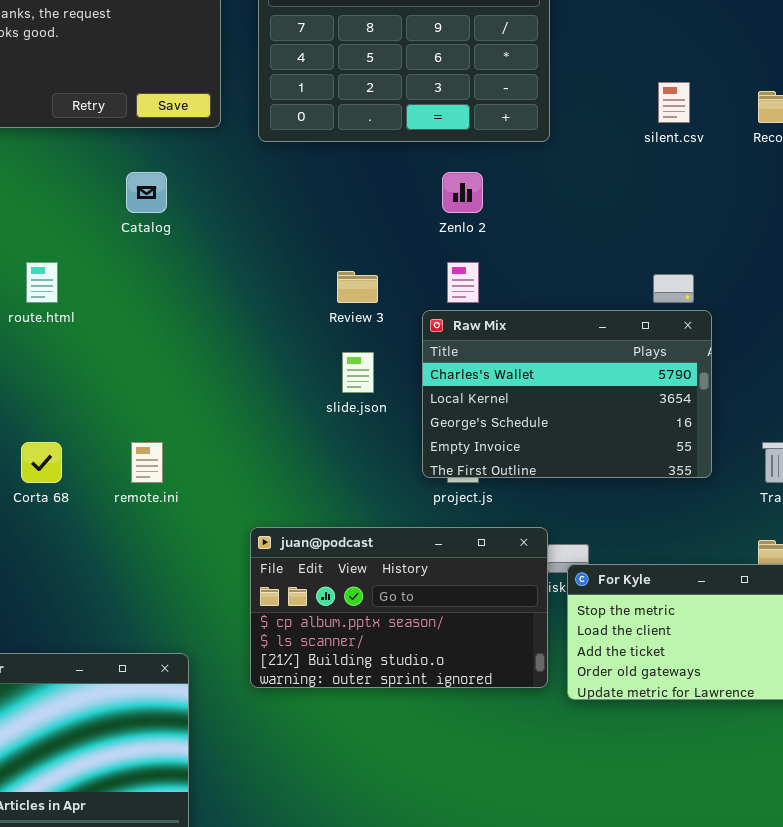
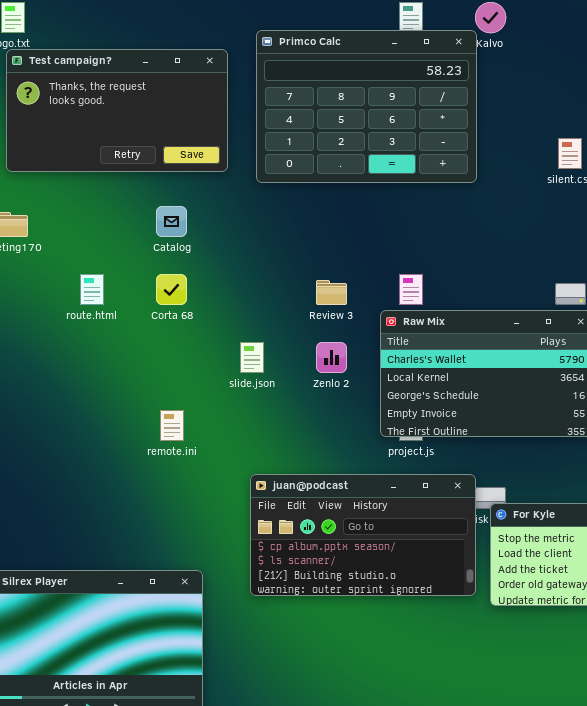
Zenlo 2: [442,172,483,213] -> [316,342,347,373], moved
slide.json: [342,352,374,393] -> [240,342,264,373], moved
Corta 68: [21,442,62,483] -> [156,274,187,305], moved

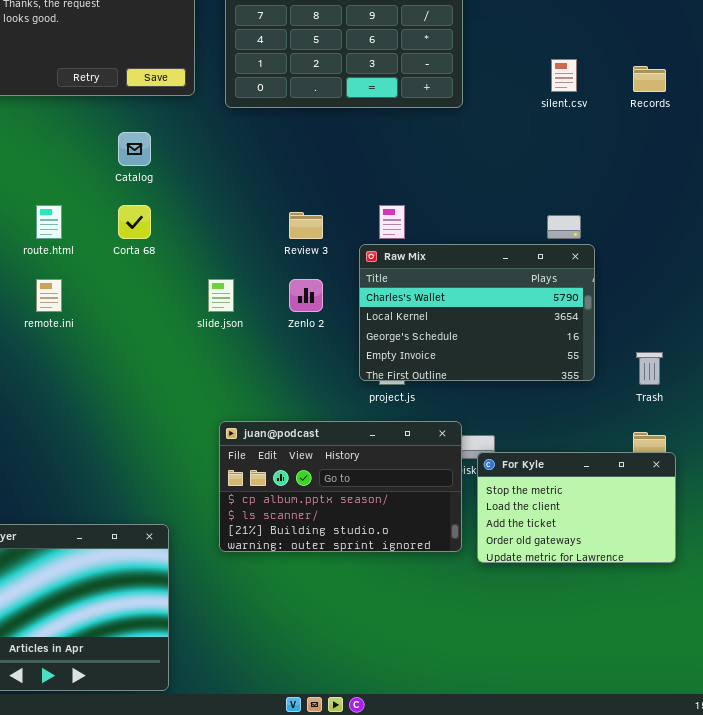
remote.ini: [160,410,184,441] -> [36,279,62,312], moved

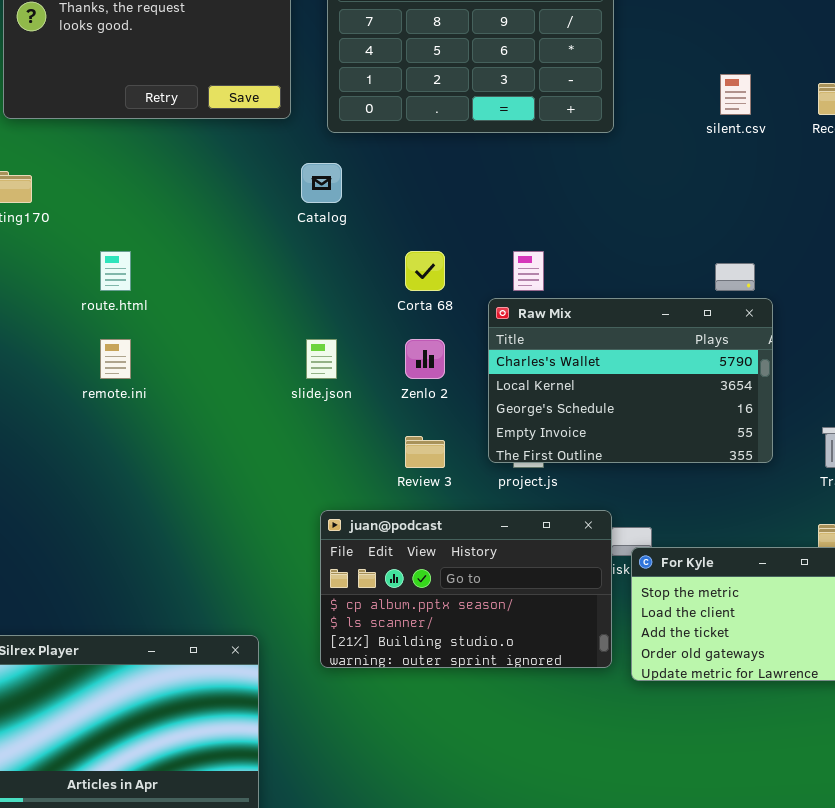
Catalog: [118,132,151,166] -> [301,163,342,203], moved
Corta 68: [118,205,151,239] -> [405,251,445,291], moved
Review 3: [289,212,323,239] -> [405,436,445,468], moved

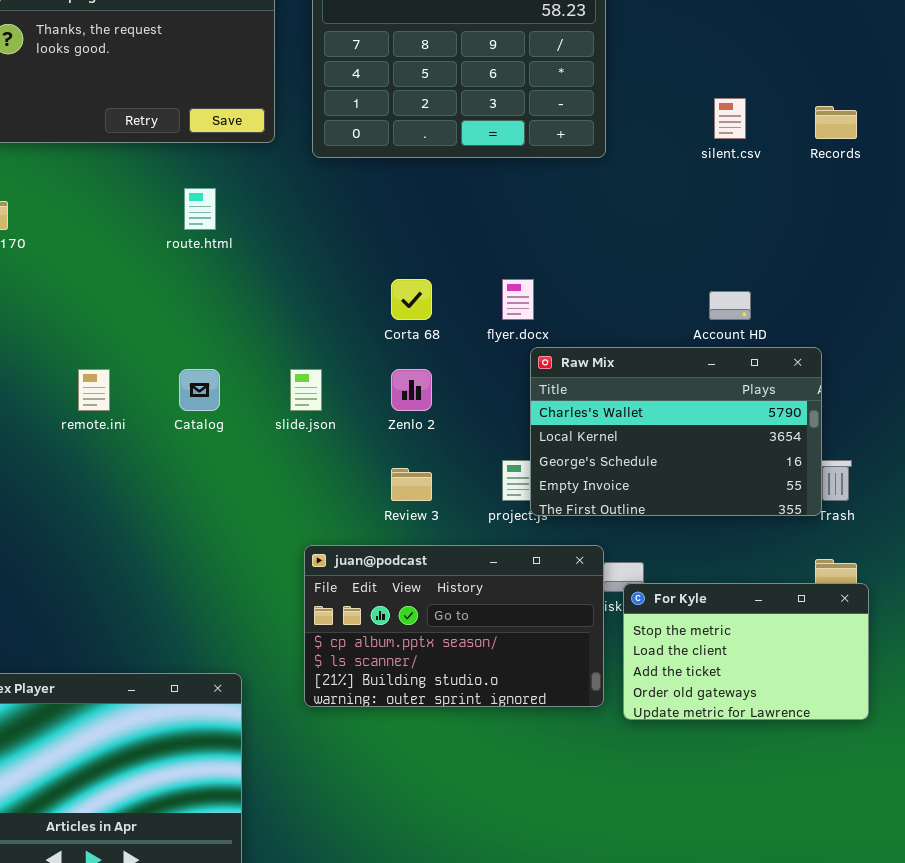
Catalog: [301,163,342,203] -> [179,369,220,411], moved
route.html: [100,251,131,291] -> [184,188,216,230], moved
Raw Mix: [488,298,773,463] -> [530,347,822,516], moved

